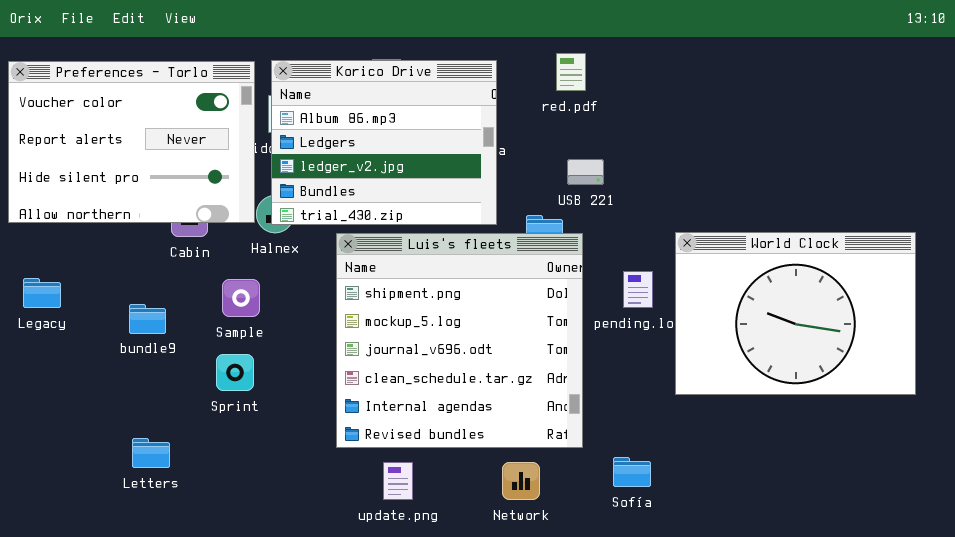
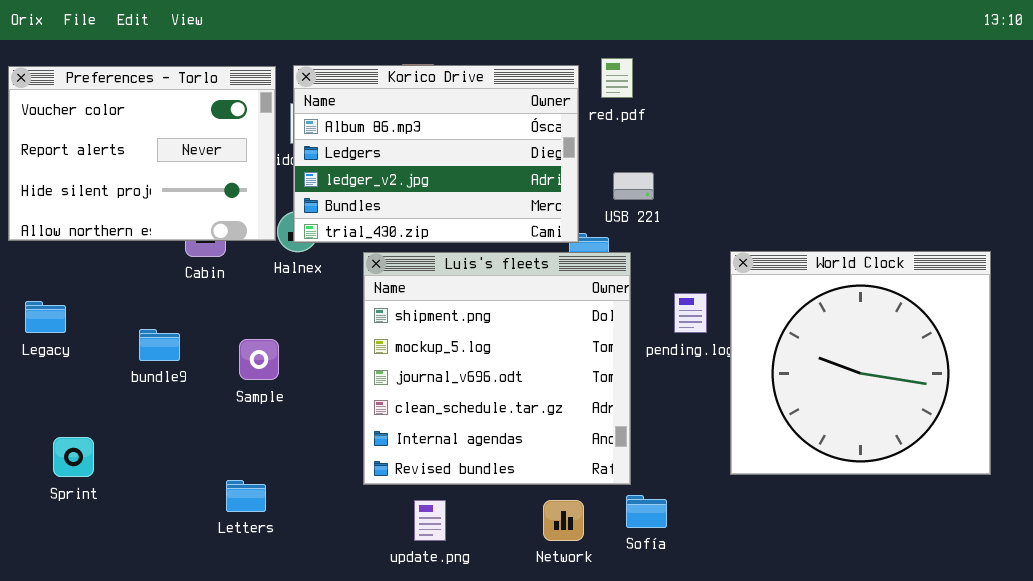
Korico Drive: [271,60,497,225] -> [293,65,579,243], resized
World Clock: [675,232,916,395] -> [730,251,991,475], resized
Sample: [222,279,260,317] -> [239,339,279,380], moved
Sprint: [216,354,254,391] -> [53,437,94,477], moved
Letters: [132,438,170,468] -> [226,480,266,512], moved
Sofía: [613,457,651,487] -> [626,495,667,528], moved

